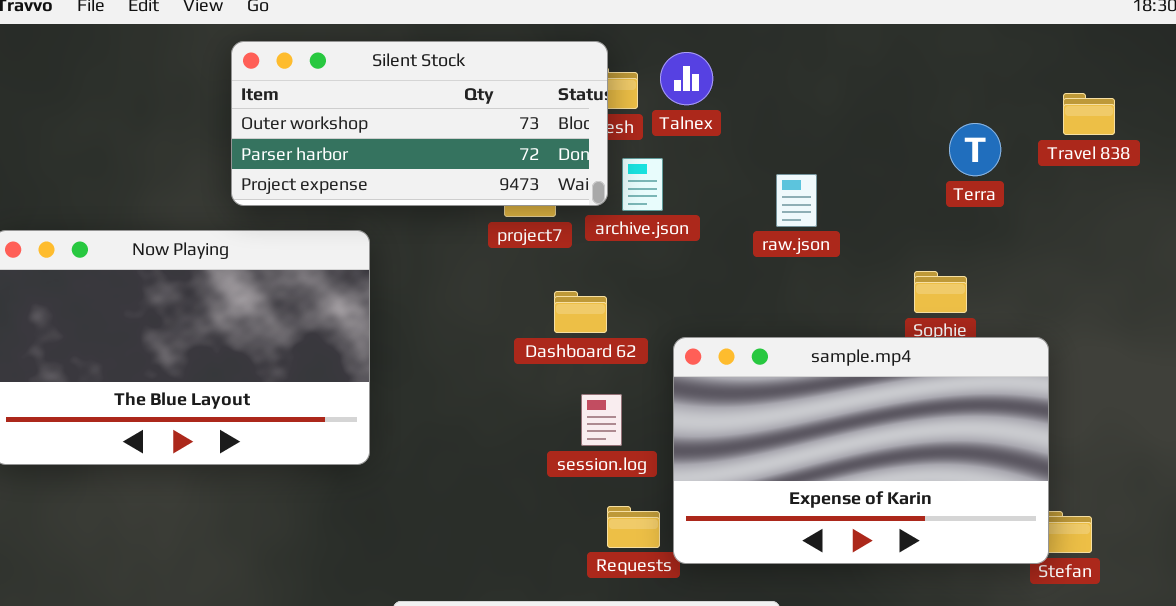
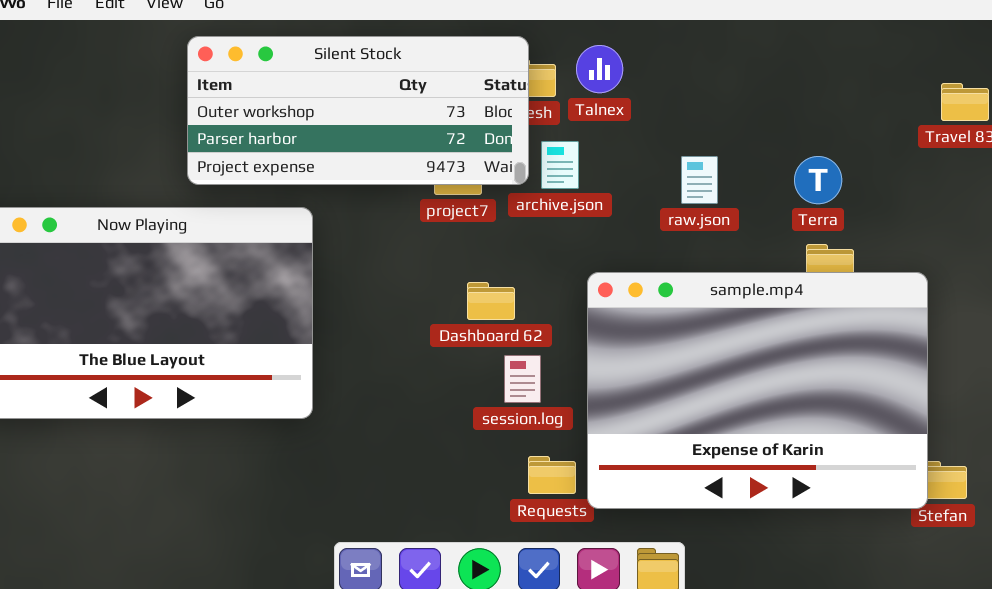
Terra: [949,123,1001,176] -> [794,156,842,204], moved
Dashboard 62: [554,291,607,333] -> [467,282,515,320], moved
sample.mp4: [673,337,1049,564] -> [587,272,928,509], resized

